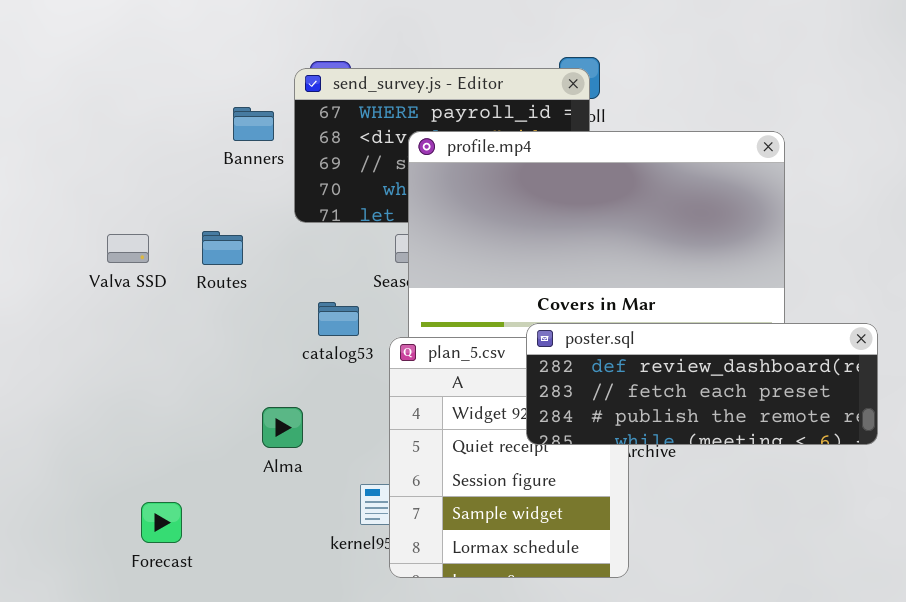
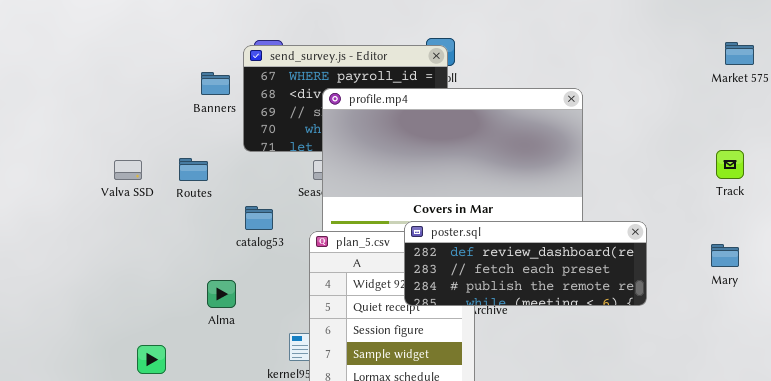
catalog53: [318,302,359,336] -> [245,206,273,230], moved
Alma: [262,407,303,448] -> [207,280,236,308], moved

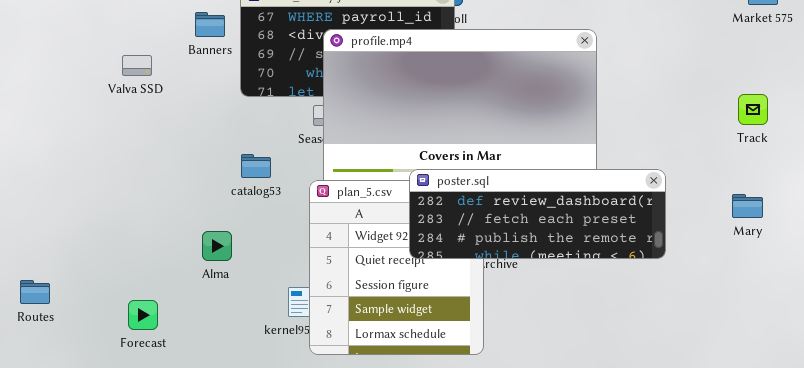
Routes: [179,158,208,181] -> [20,280,50,304], moved
Valva SSD: [114,160,142,180] -> [122,55,152,76], moved

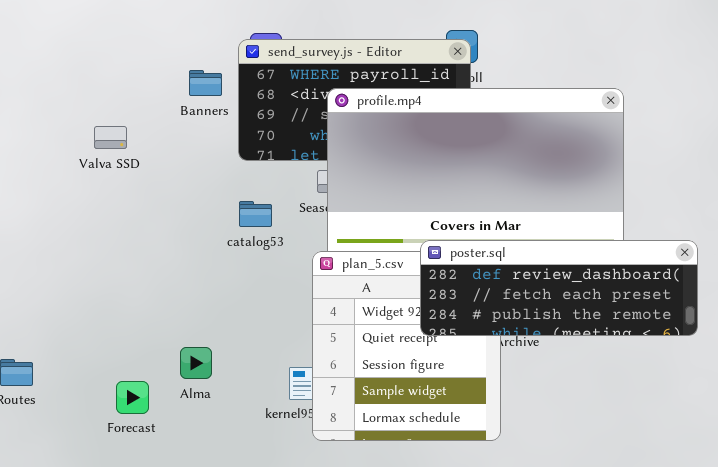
Valva SSD: [122,55,152,76] -> [94,126,127,149], moved
catalog53: [241,154,271,178] -> [239,201,272,227], moved
Alma: [202,231,232,261] -> [180,347,212,379], moved

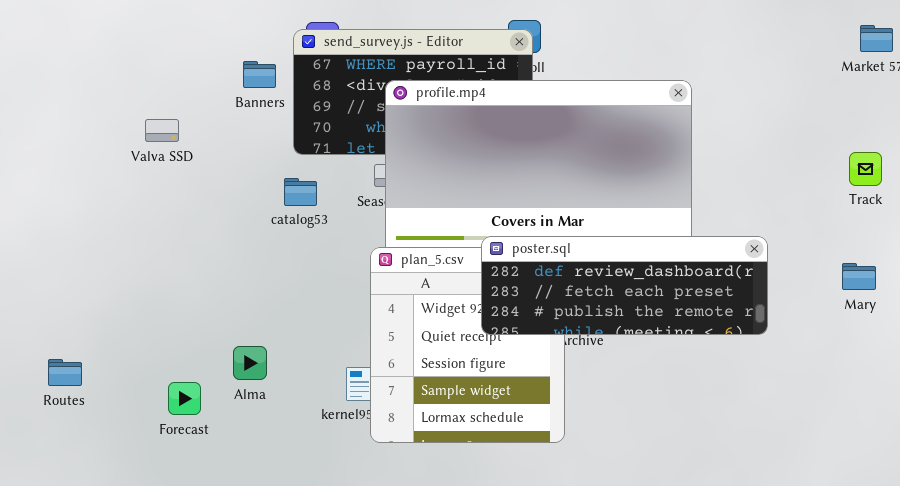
catalog53: [239,201,272,227] -> [284,178,317,206], moved

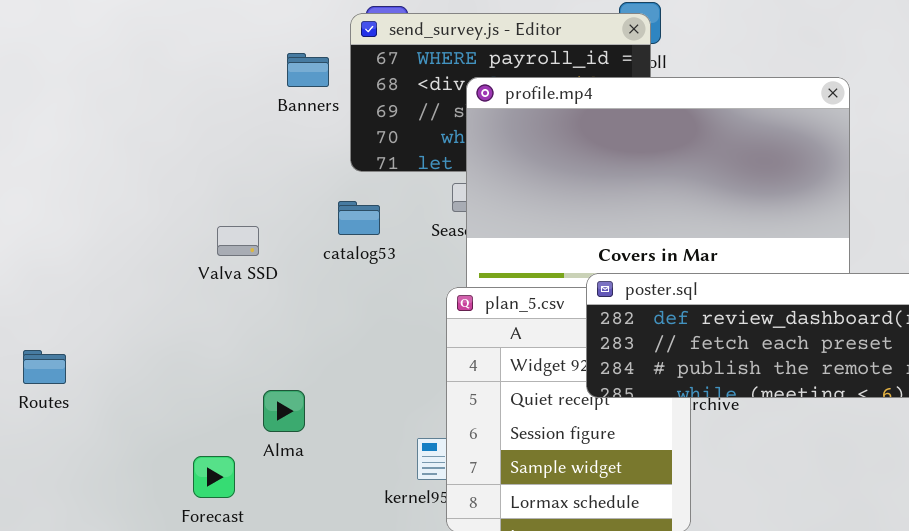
Valva SSD: [145,119,179,142] -> [217,226,259,256], moved
Alma: [233,346,267,380] -> [263,390,305,432], moved
Routes: [48,359,82,386] -> [23,350,66,384], moved

